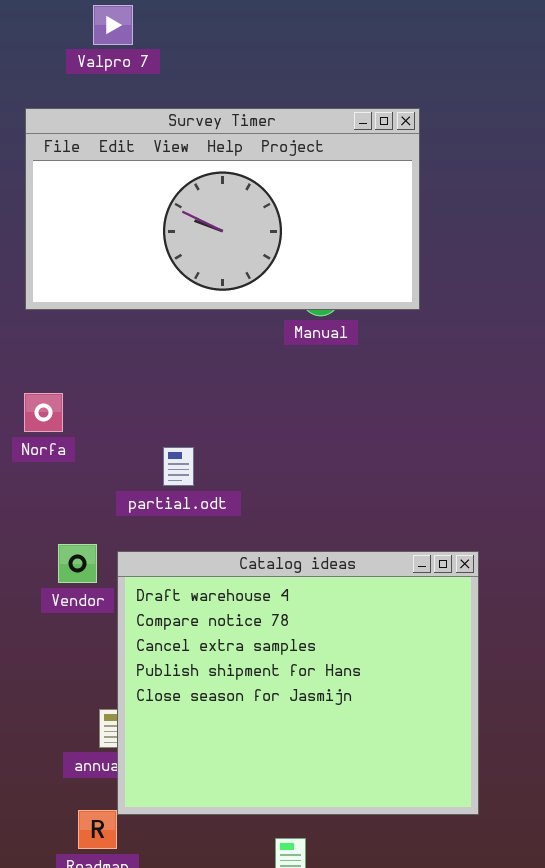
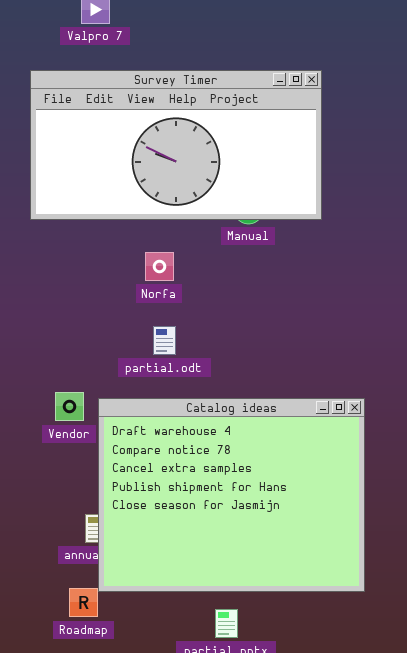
Norfa: [24,393,63,432] -> [145,252,174,281], moved
partial.odt: [163,447,194,486] -> [153,326,176,355], moved

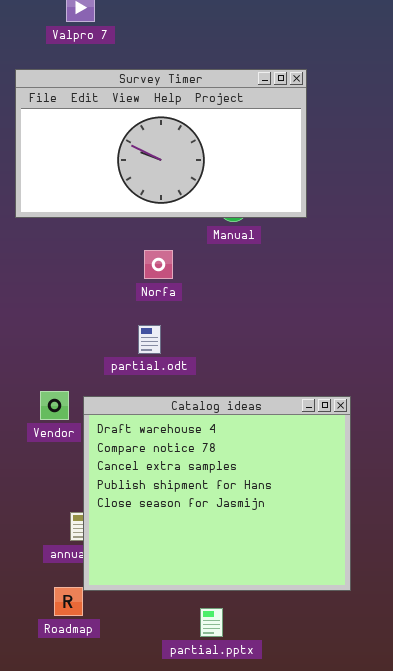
Norfa: [145,252,174,281] -> [144,250,173,279], moved

